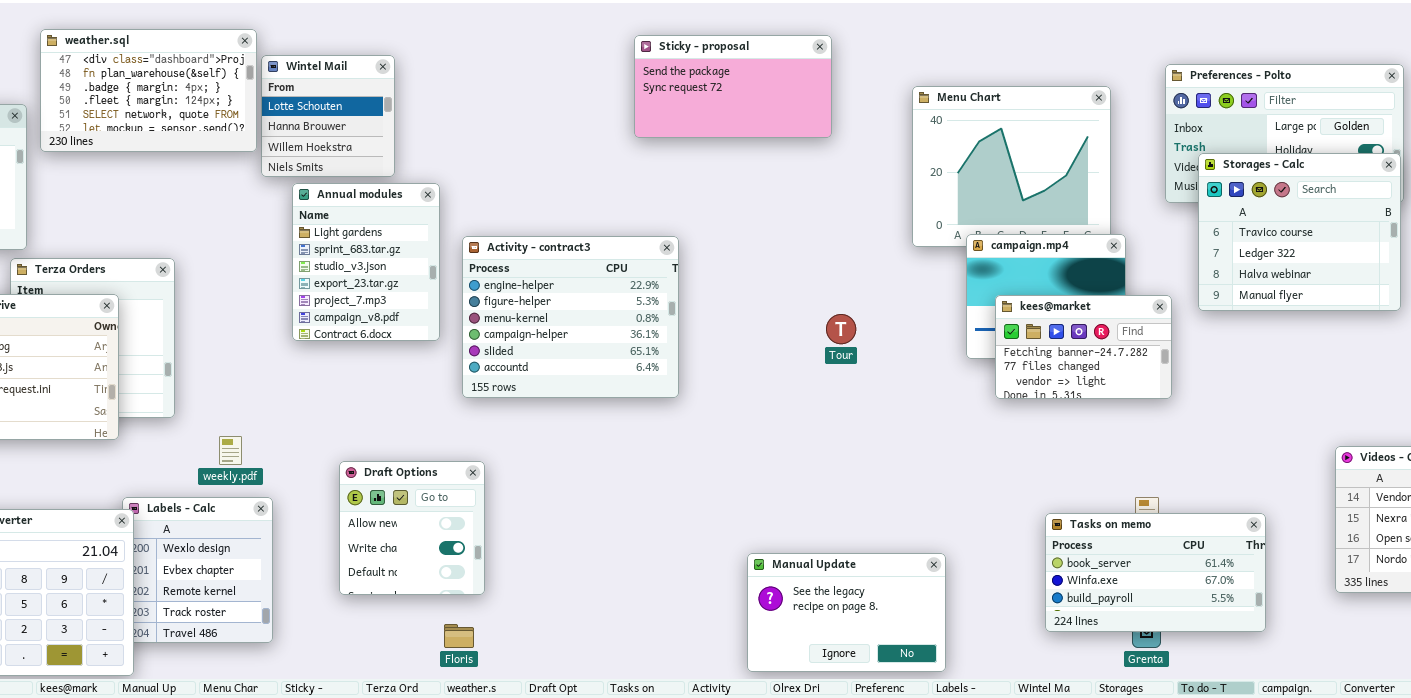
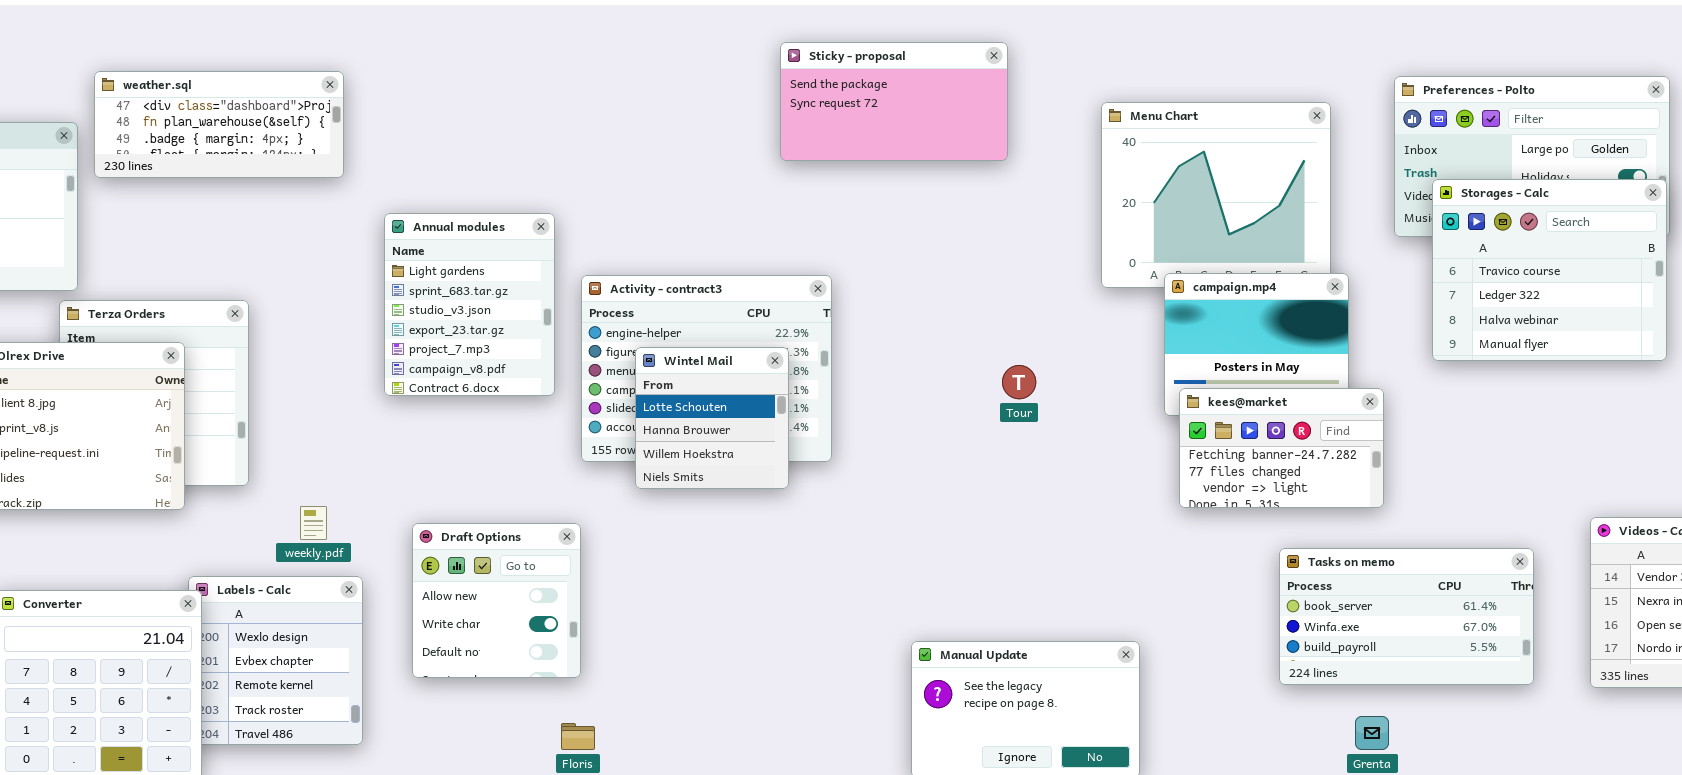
weather.sql: [40,29,257,152] -> [94,71,344,178], resized
Wintel Mail: [261,55,395,177] -> [635,347,789,489], moved
kees@market: [995,295,1172,399] -> [1179,388,1384,508], moved
Draft Options: [339,461,485,595] -> [412,523,581,678], moved
Tasks on memo: [1045,513,1266,632] -> [1279,548,1534,685], moved

